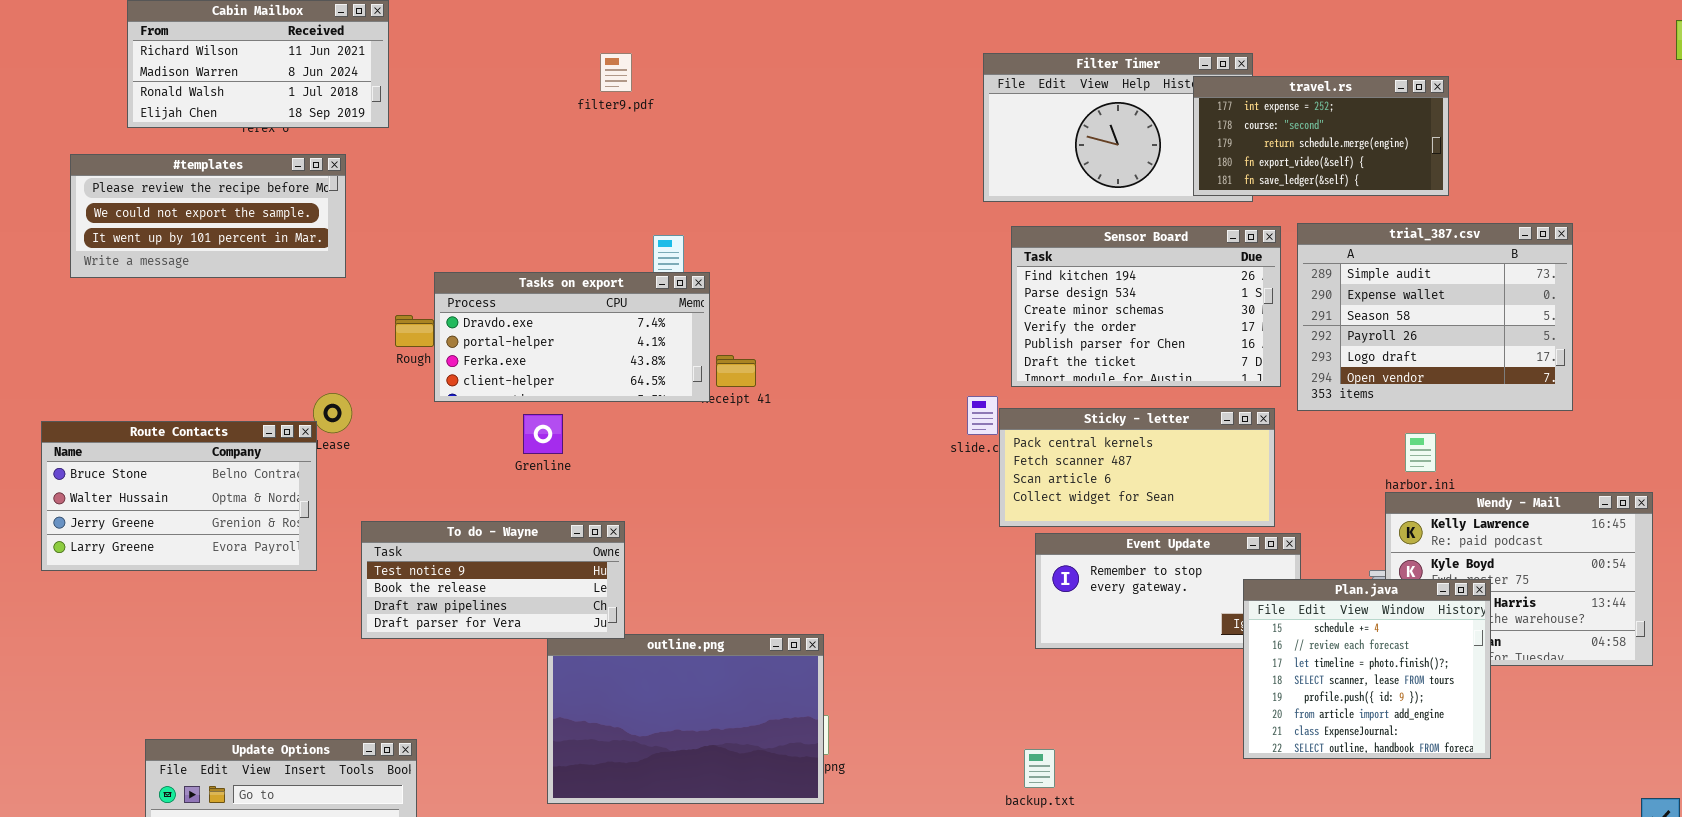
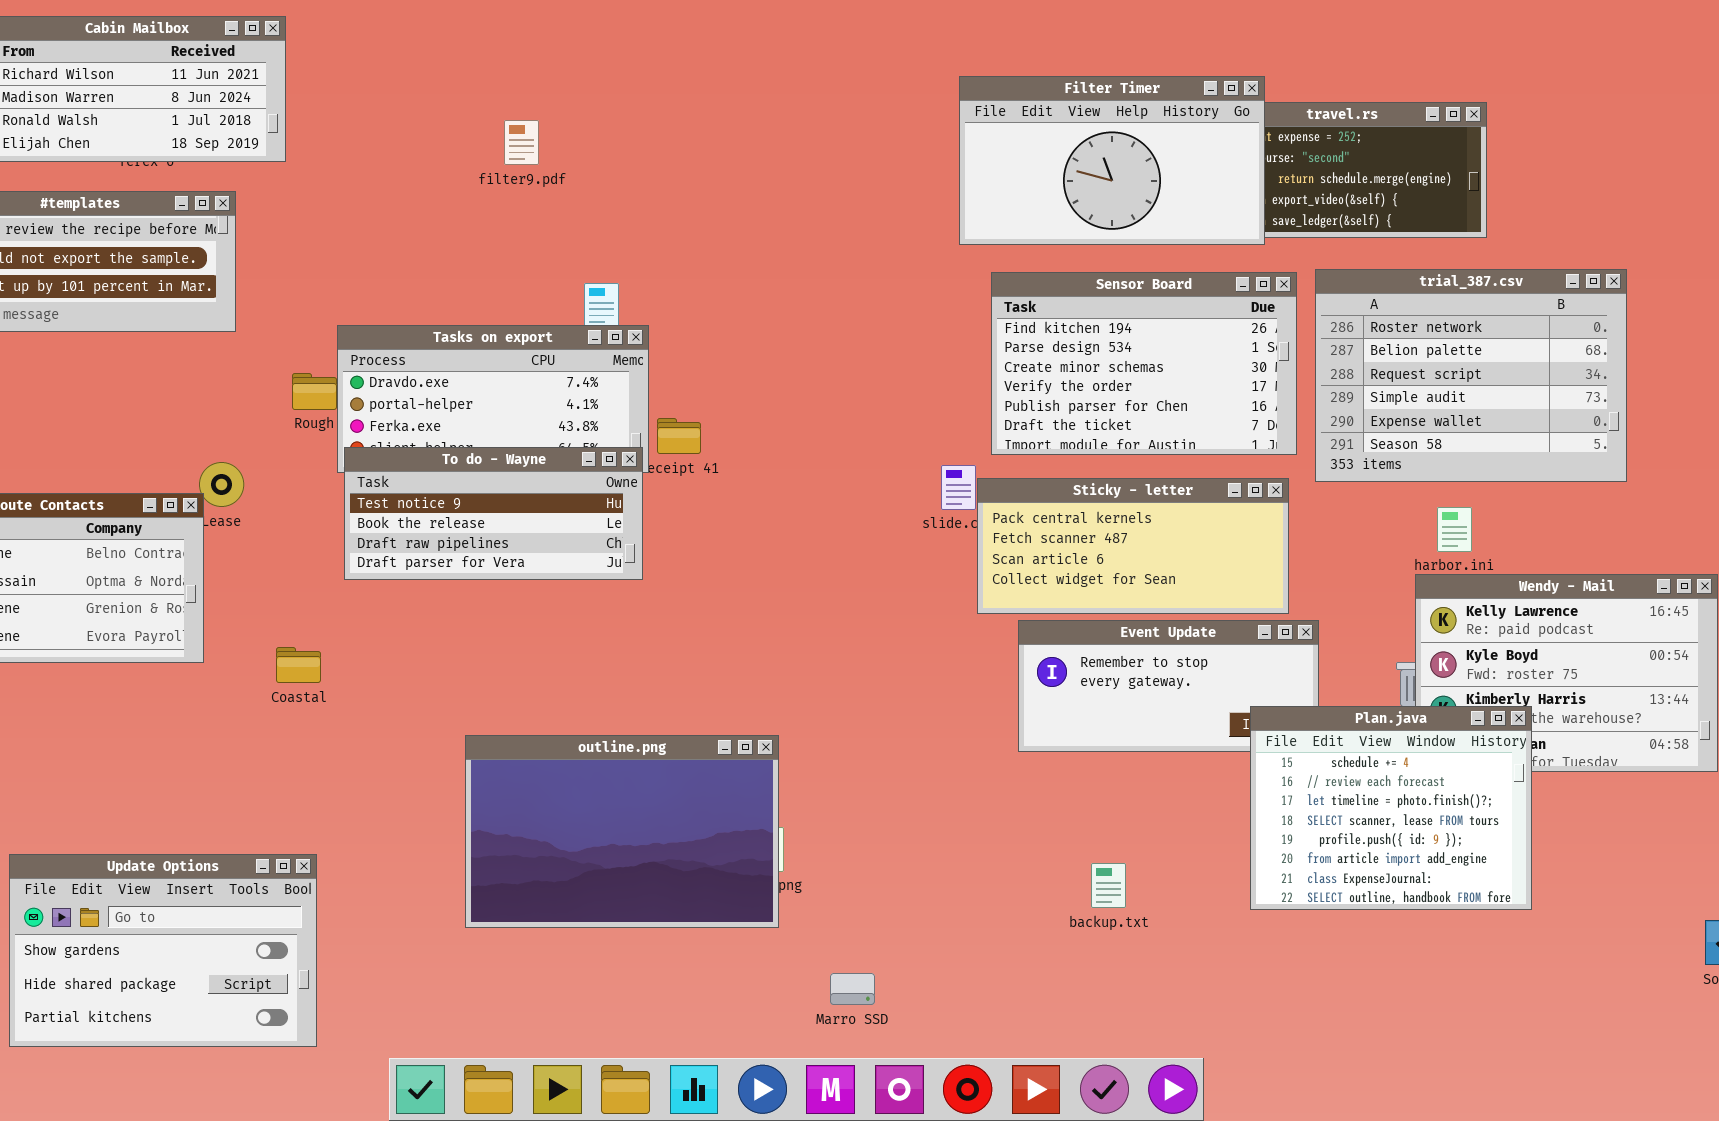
filter9.pdf: [600,53,632,92] -> [504,120,539,165], moved
Filter Timer: [983,53,1253,202] -> [959,76,1265,245], raised
trial_387.csv: [1297,223,1573,411] -> [1315,269,1627,482], scrolled up 3 rows
To do - Wayne: [361,521,625,639] -> [344,447,643,580], moved
Plan.java: [1243,579,1491,759] -> [1250,706,1532,910], moved
backup.txt: [1024,749,1055,788] -> [1091,863,1126,908], moved

